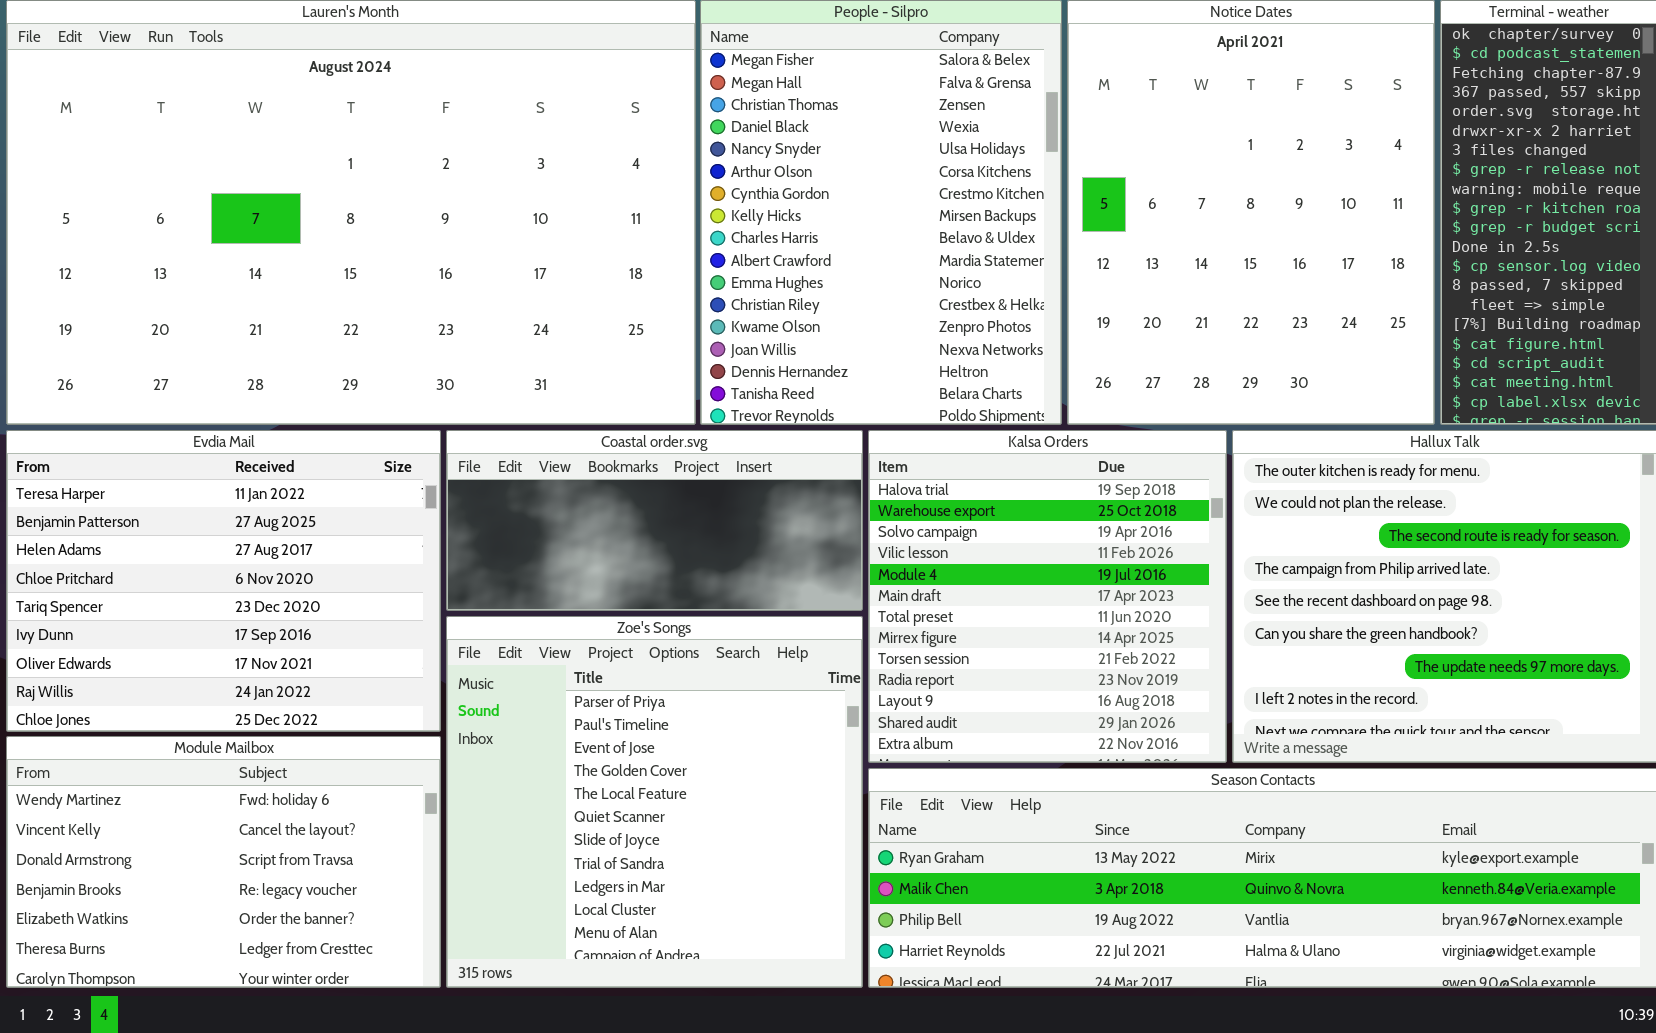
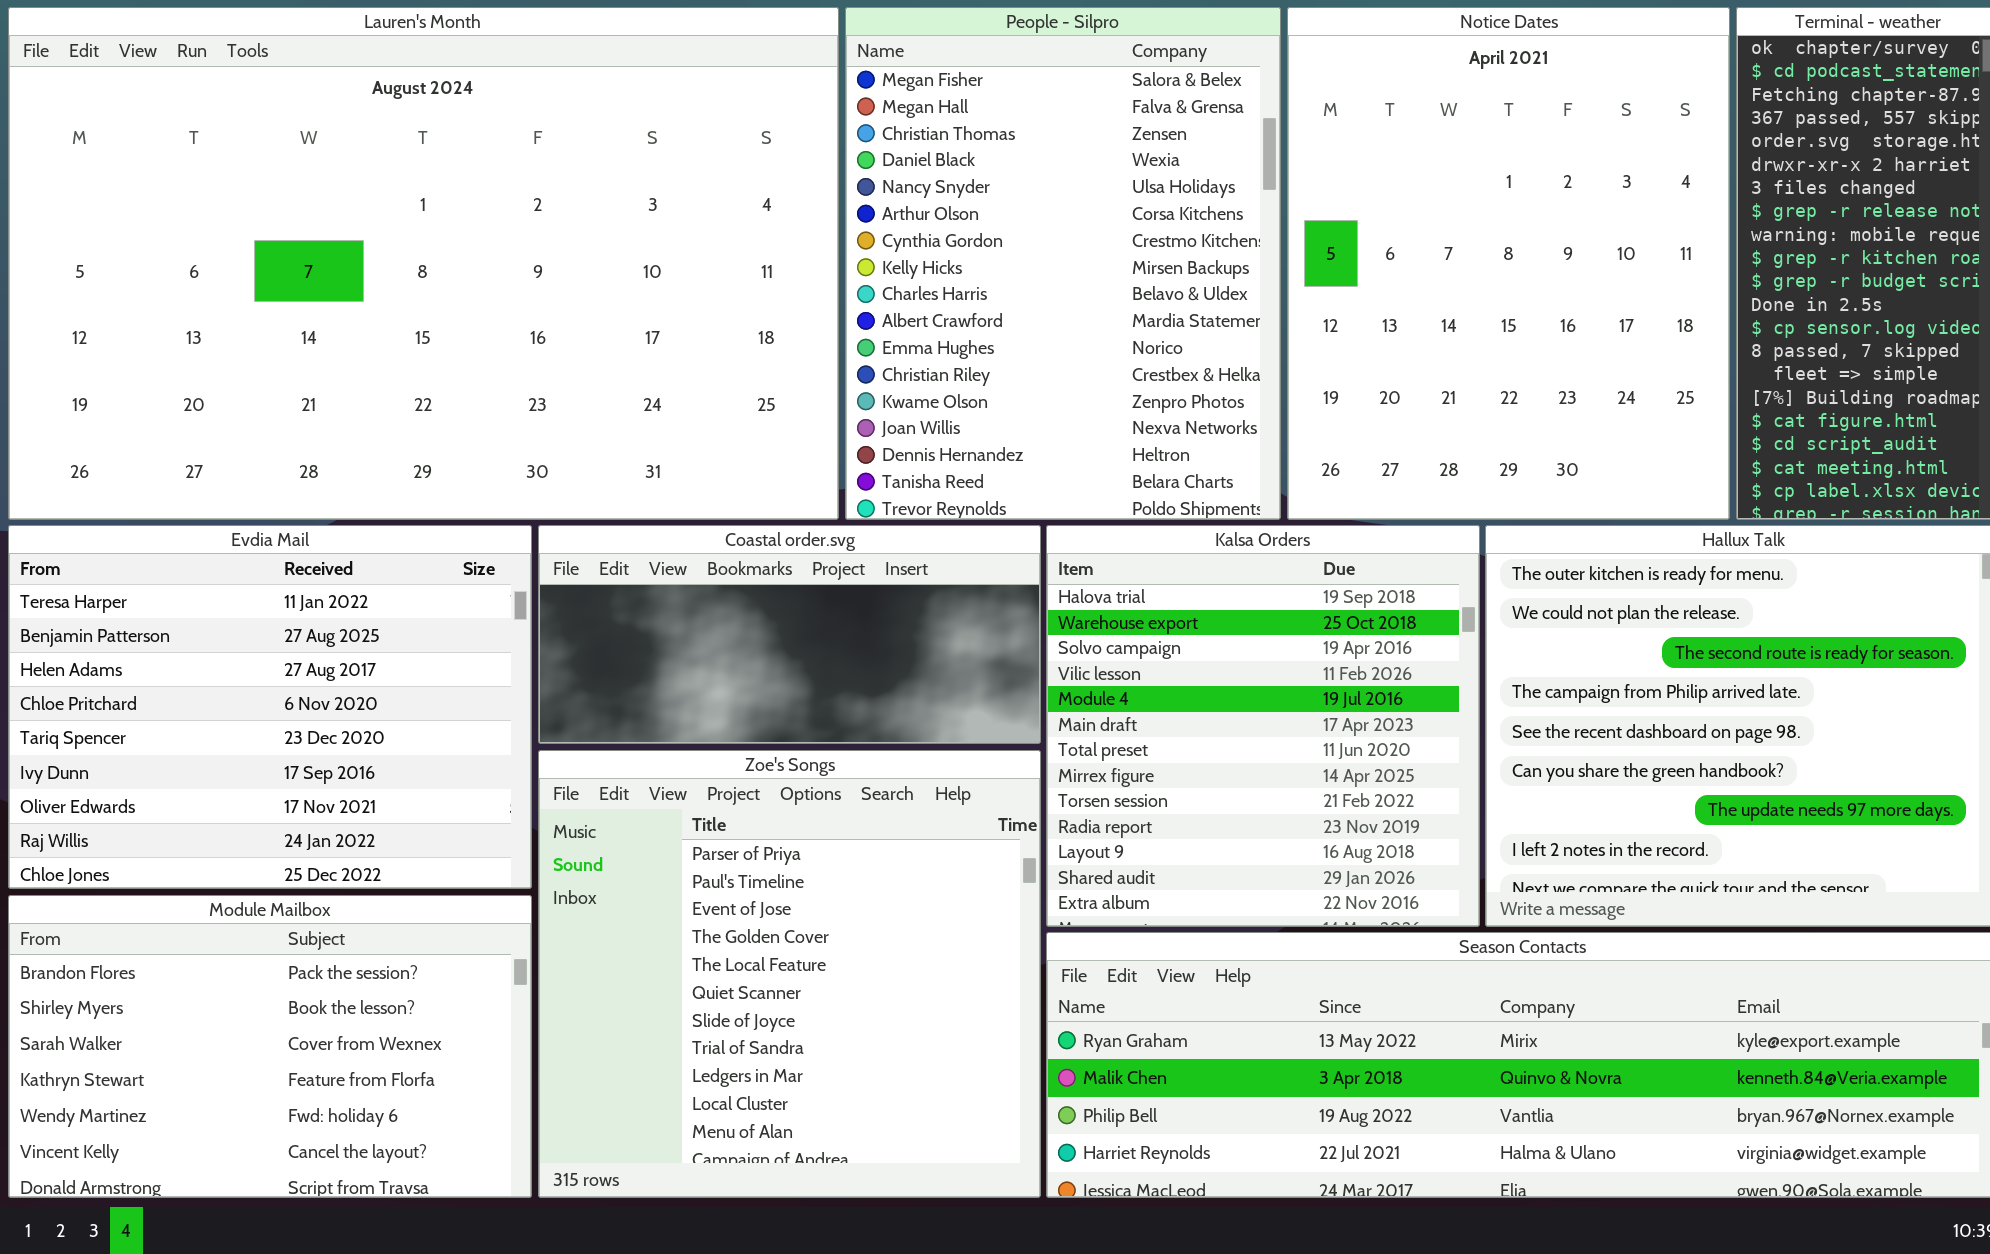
Module Mailbox: [6,736,441,988] -> [8,895,532,1198], scrolled up 4 rows

